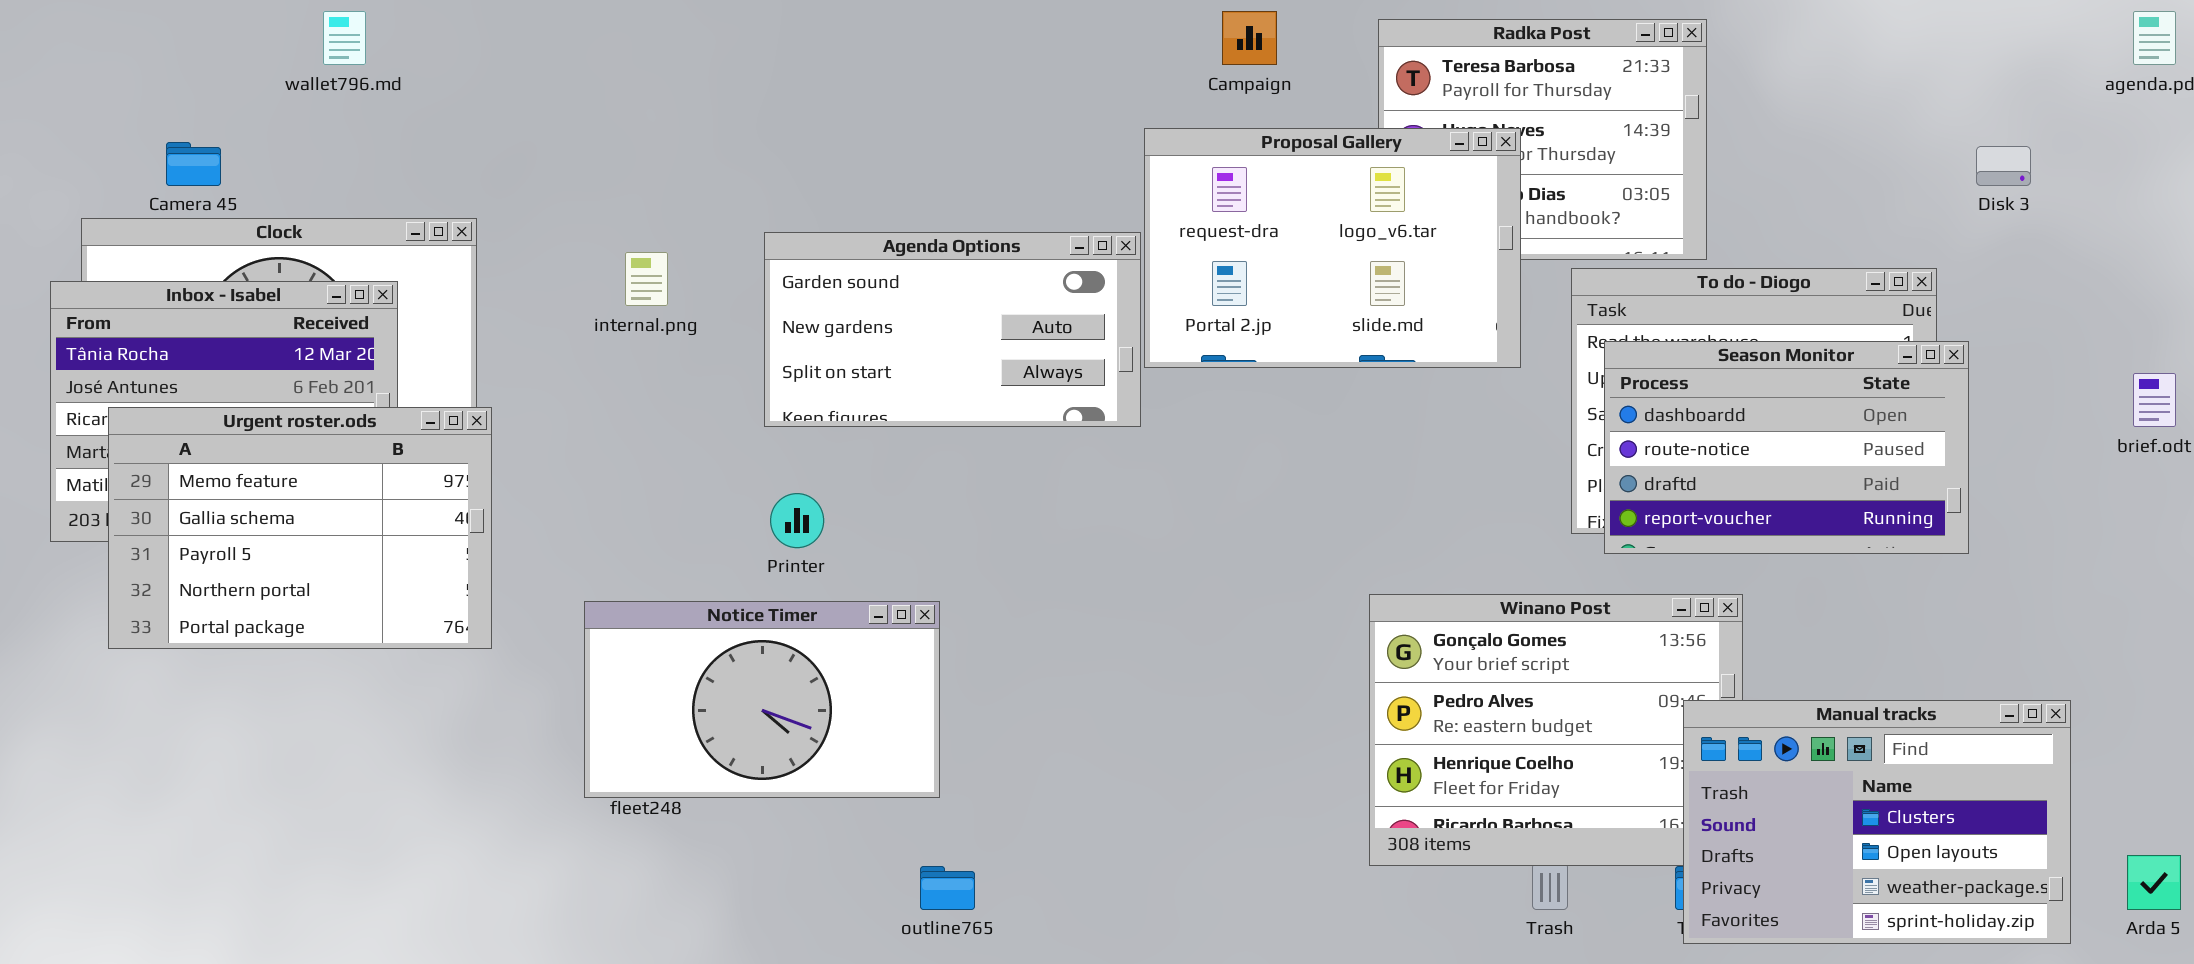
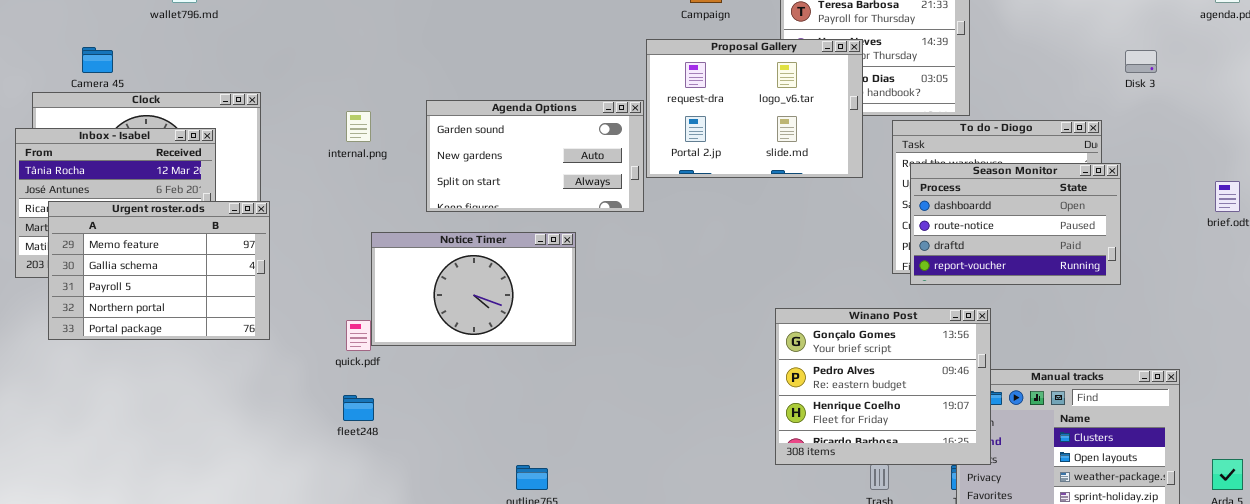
Winano Post: [1369,594,1743,866] -> [775,308,991,465], raised
Notice Timer: [584,601,940,798] -> [371,232,576,346], moved

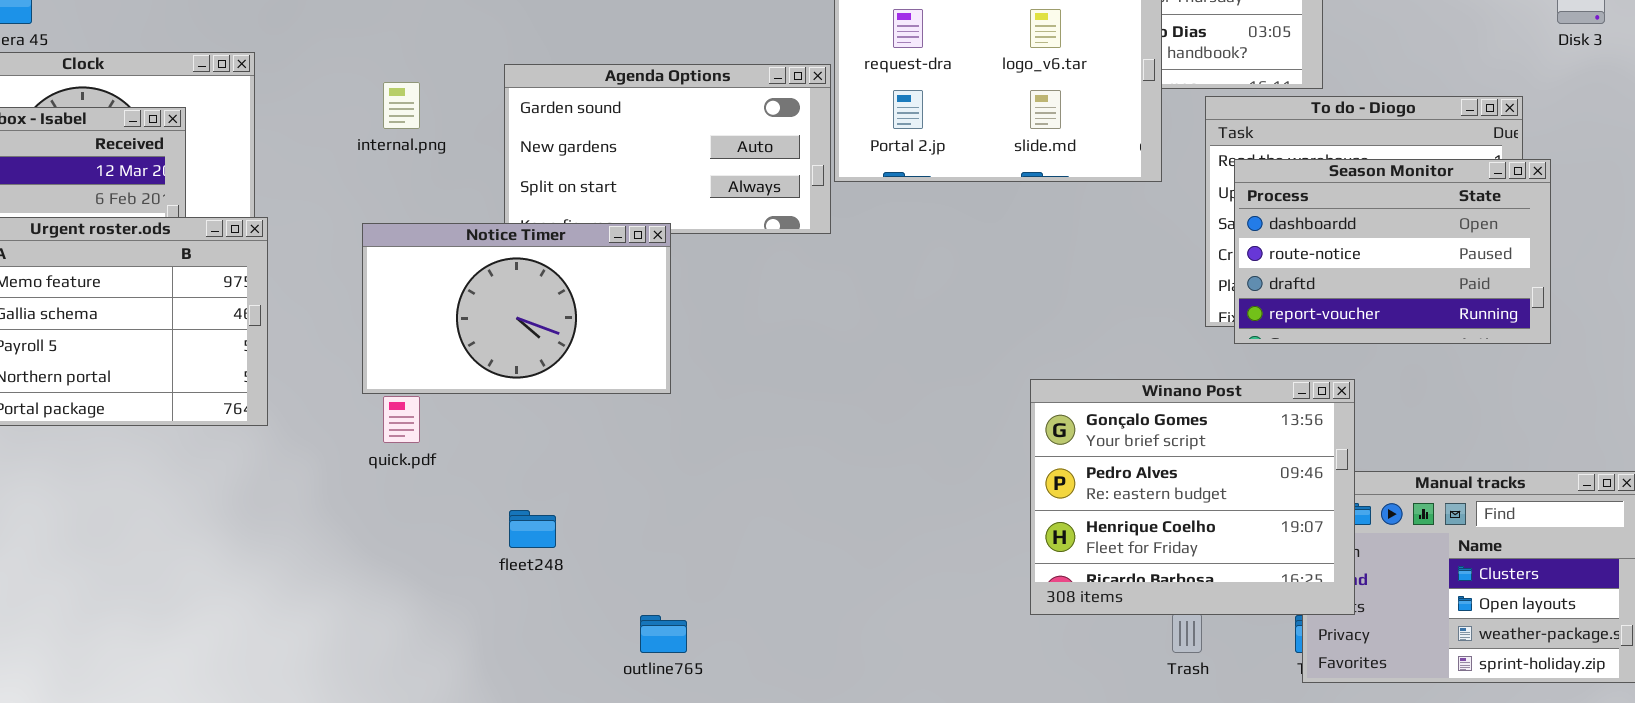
Notice Timer: [371,232,576,346] -> [362,223,671,394], moved
fleet248: [343,395,374,421] -> [509,510,556,548], moved

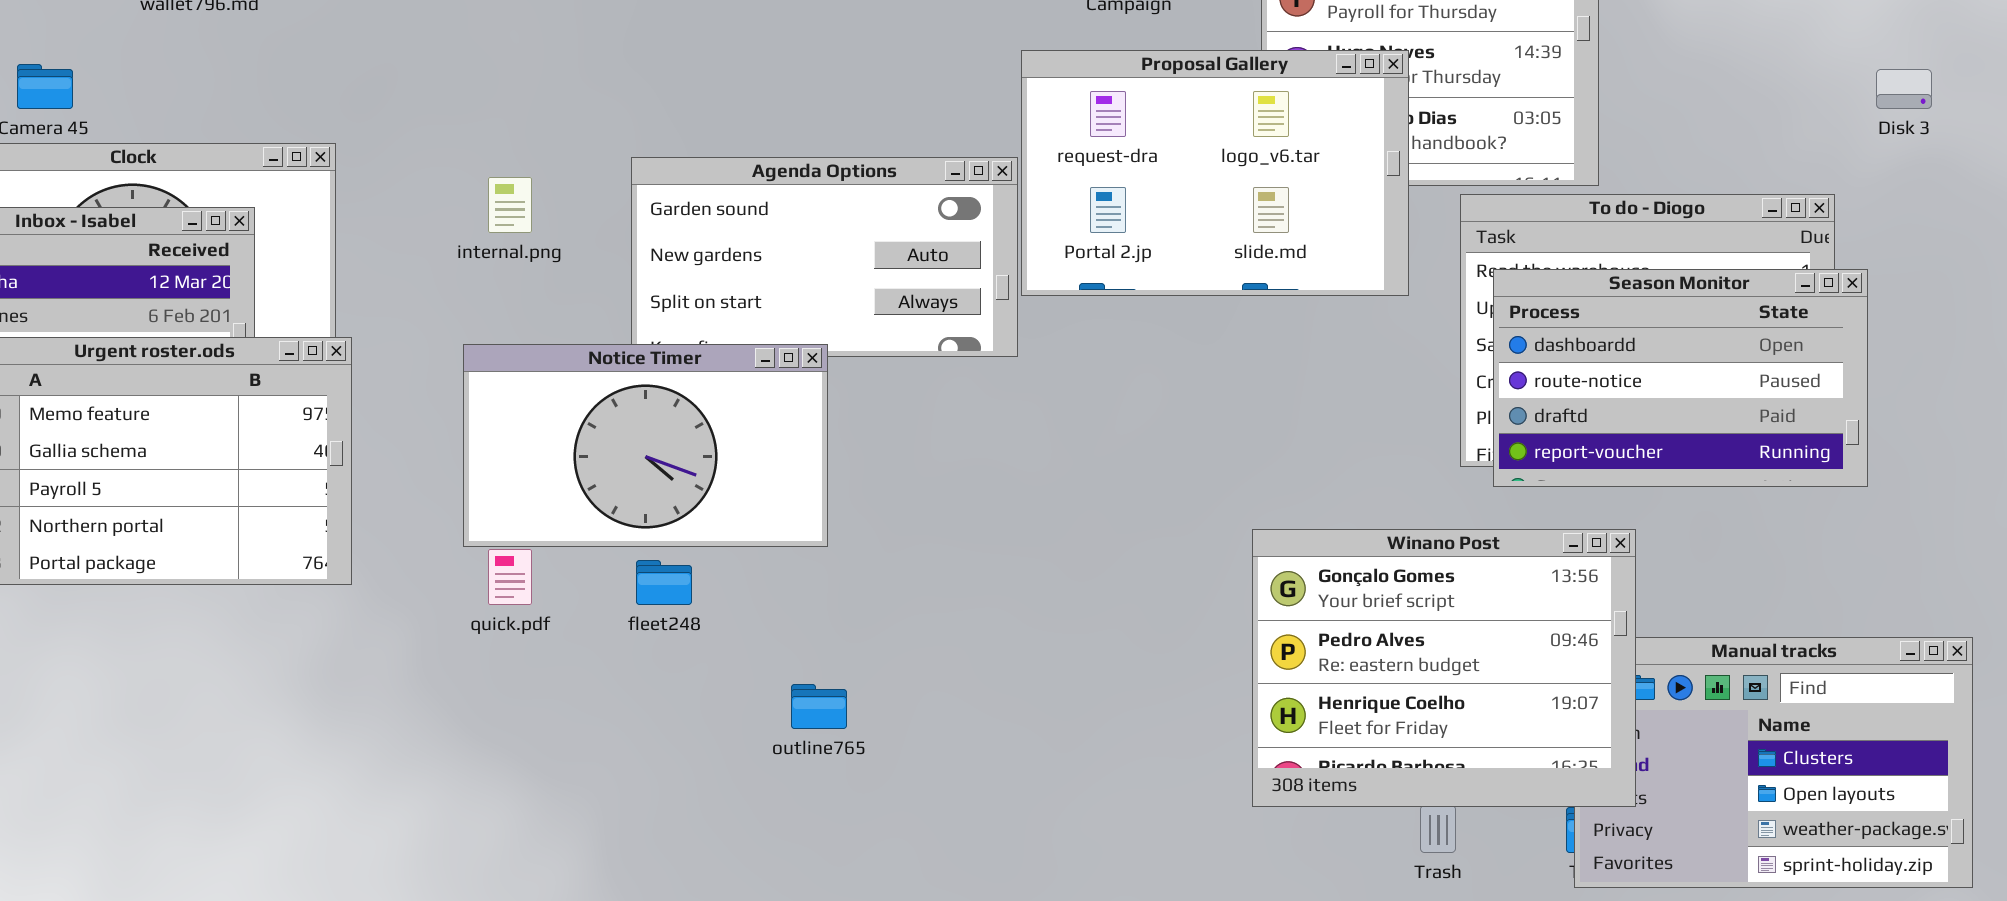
fleet248: [509,510,556,548] -> [636,560,692,605], moved
outline765: [640,615,687,653] -> [791,684,847,729], moved

